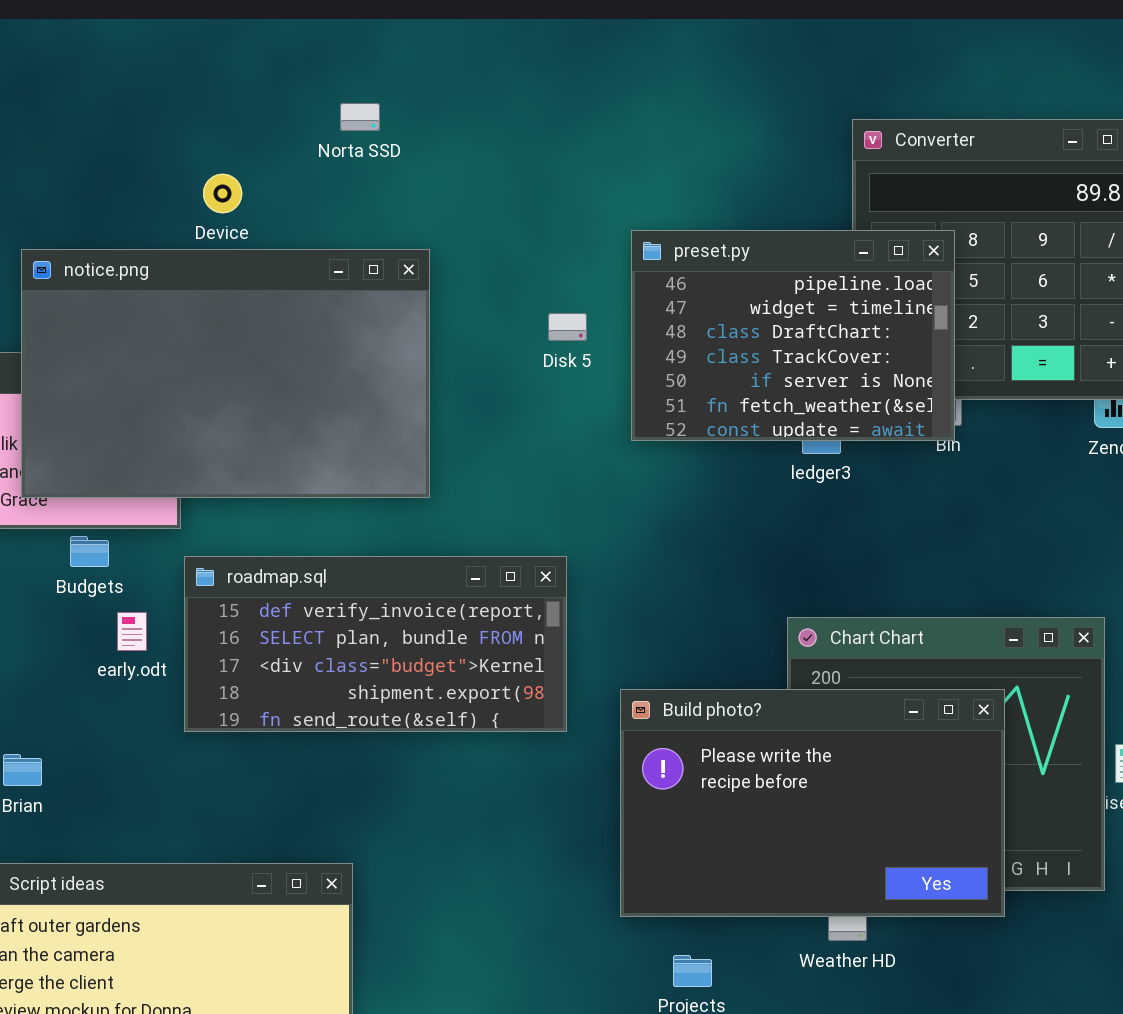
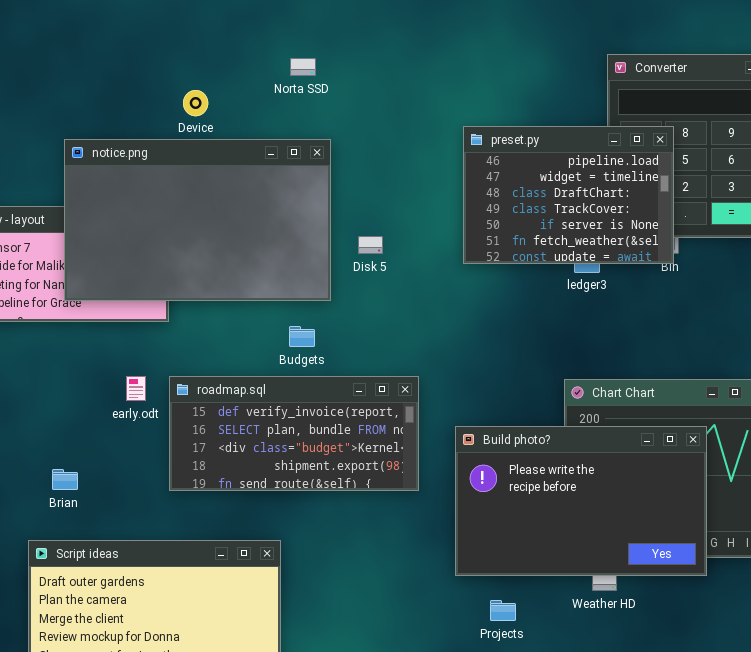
Norta SSD: [340,103,380,131] -> [290,58,316,76], moved
Disk 5: [548,313,587,341] -> [358,236,383,254], moved
Budgets: [70,536,109,567] -> [289,326,315,347], moved
roadmap.sql: [184,556,567,732] -> [169,376,419,491], moved

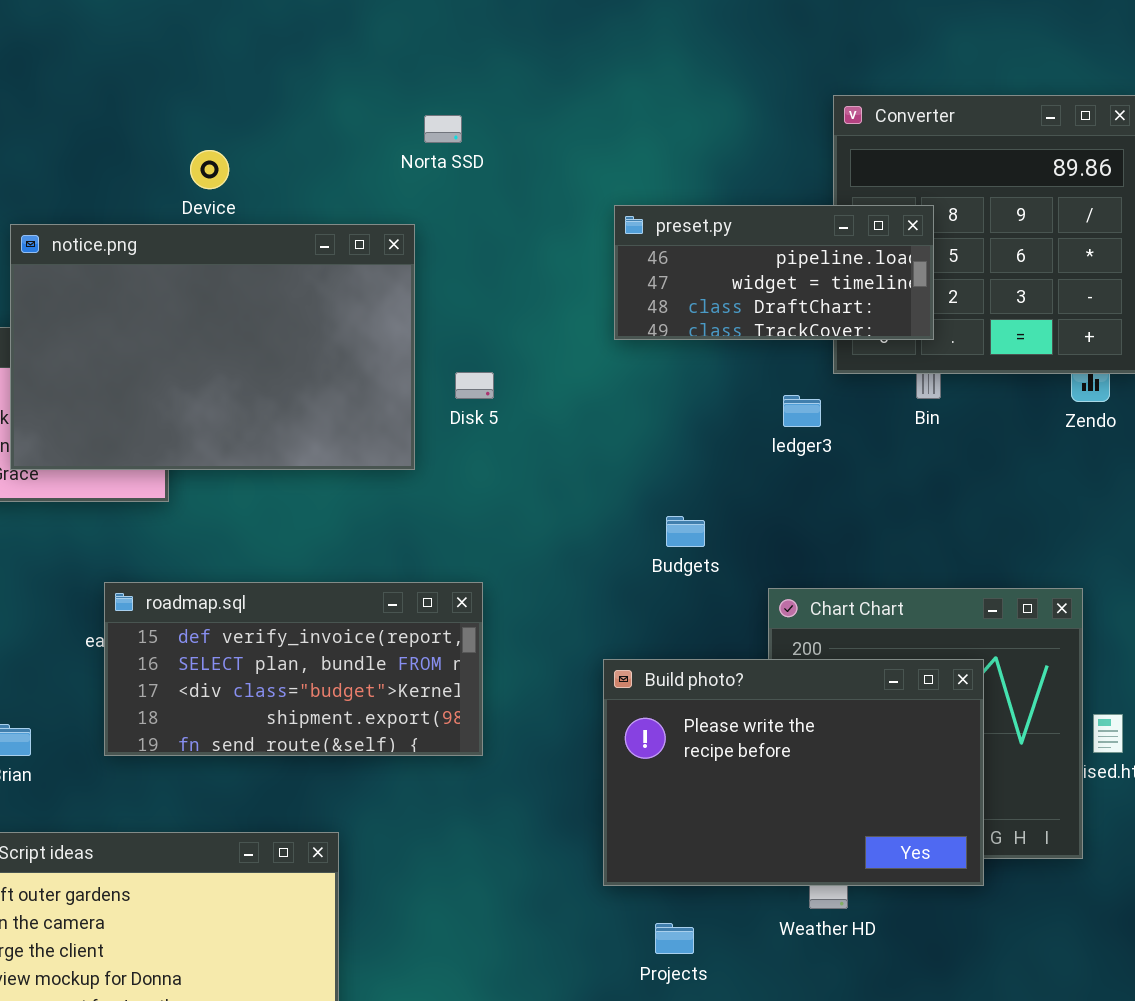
Norta SSD: [290,58,316,76] -> [424,115,462,143], moved
preset.py: [463,126,674,264] -> [614,205,934,340], resized
Budgets: [289,326,315,347] -> [666,516,705,547], moved
roadmap.sql: [169,376,419,491] -> [104,582,483,756], moved

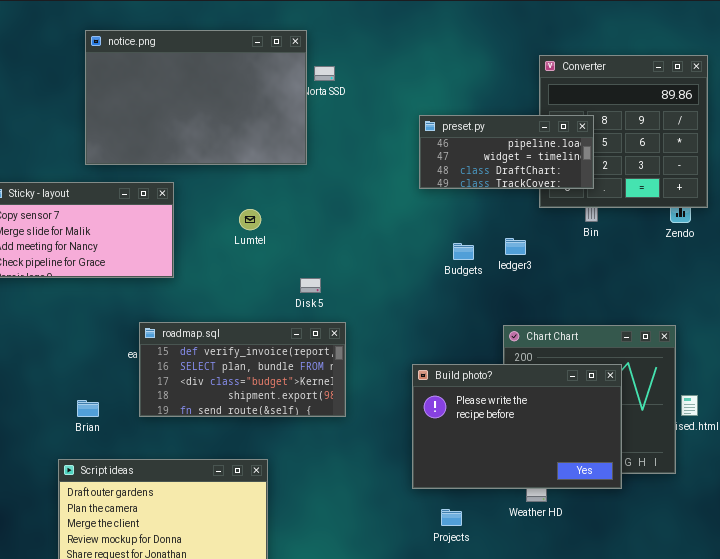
notice.png: [10,224,415,470] -> [85,30,307,165], moved
Disk 5: [455,372,494,399] -> [300,278,321,293], moved
ledger3: [783,395,821,427] -> [505,238,526,255], moved
Budgets: [666,516,705,547] -> [453,243,474,260], moved

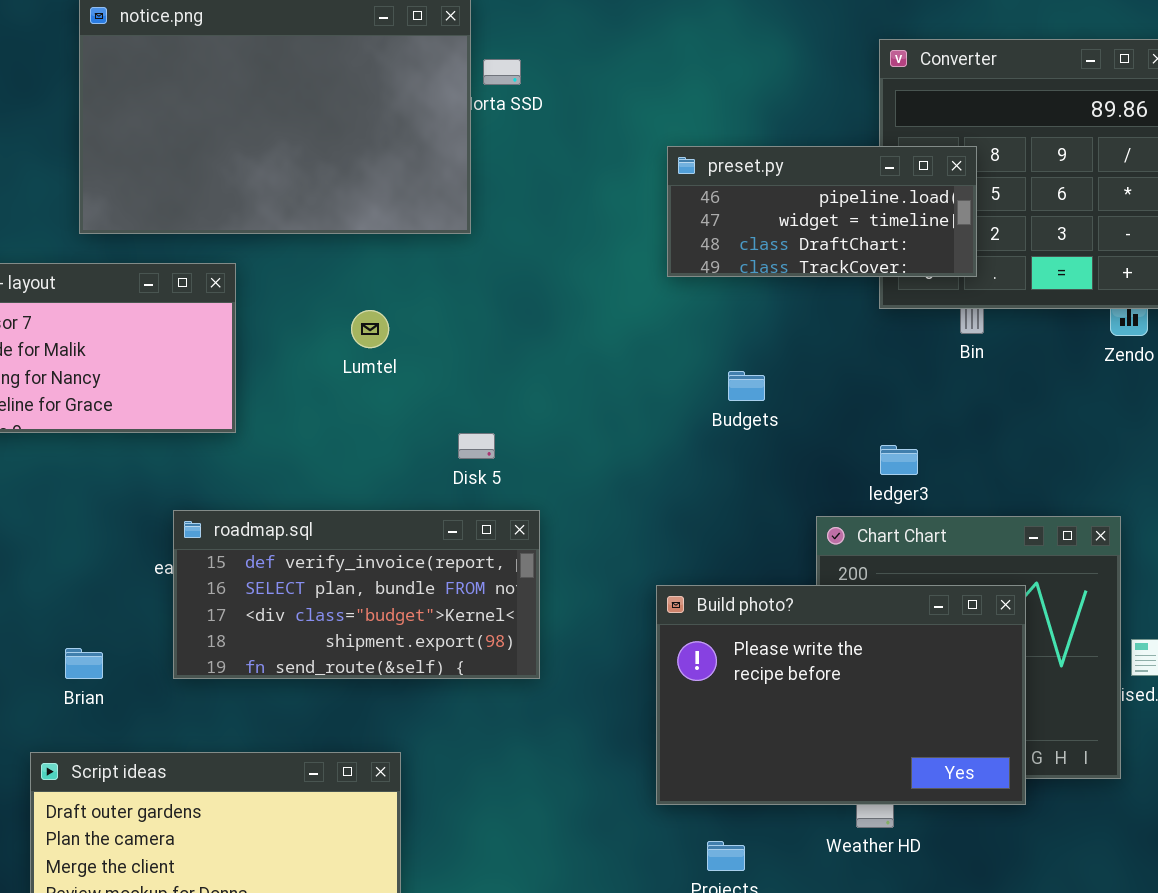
ledger3: [505,238,526,255] -> [880,445,918,475], moved

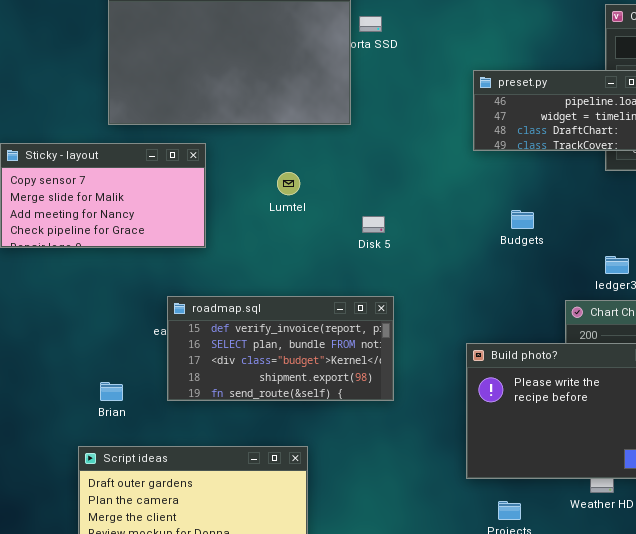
Disk 5: [458,433,495,459] -> [362,216,385,233], moved

